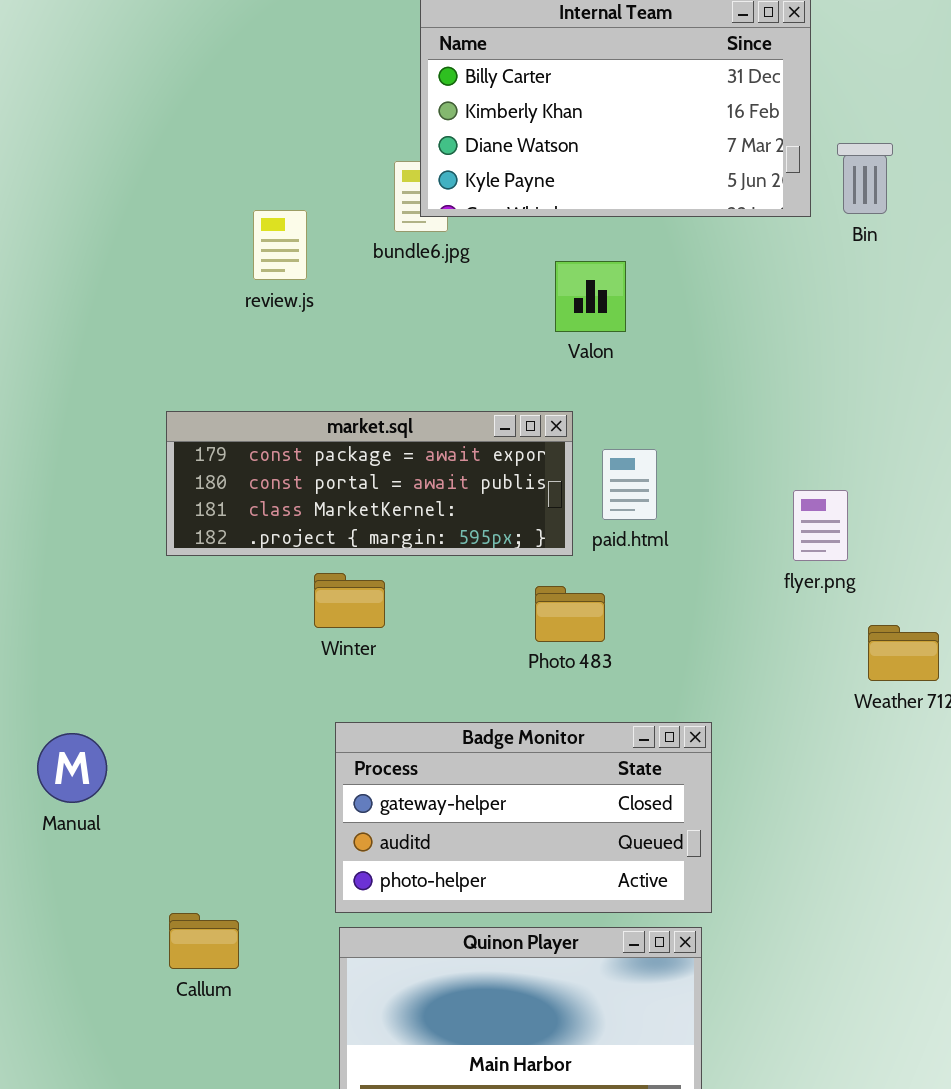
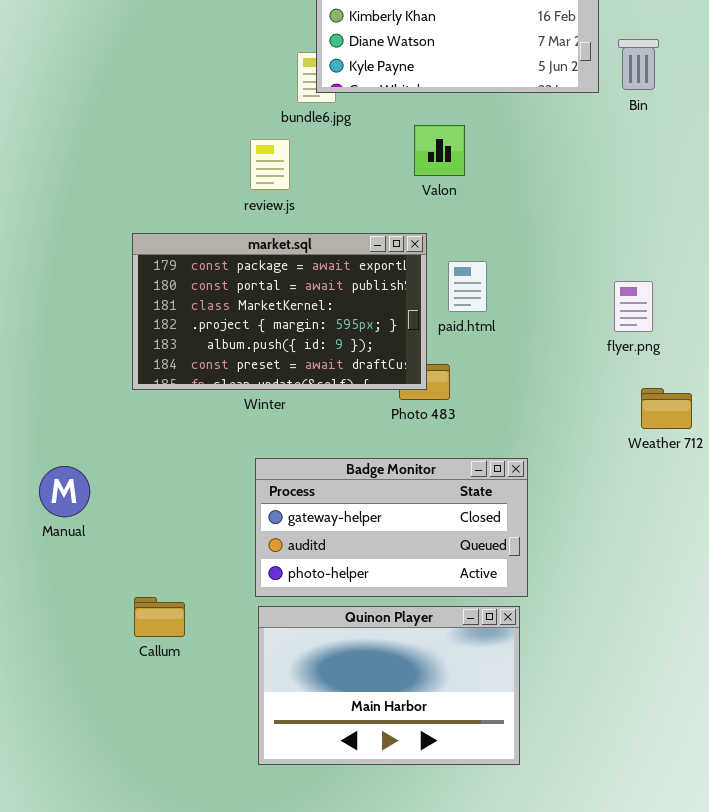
review.js: [253,210,307,280] -> [250,139,290,190], moved
market.sql: [166,411,573,556] -> [132,233,427,390], resized
flyer.png: [793,490,848,561] -> [614,281,653,332], moved

